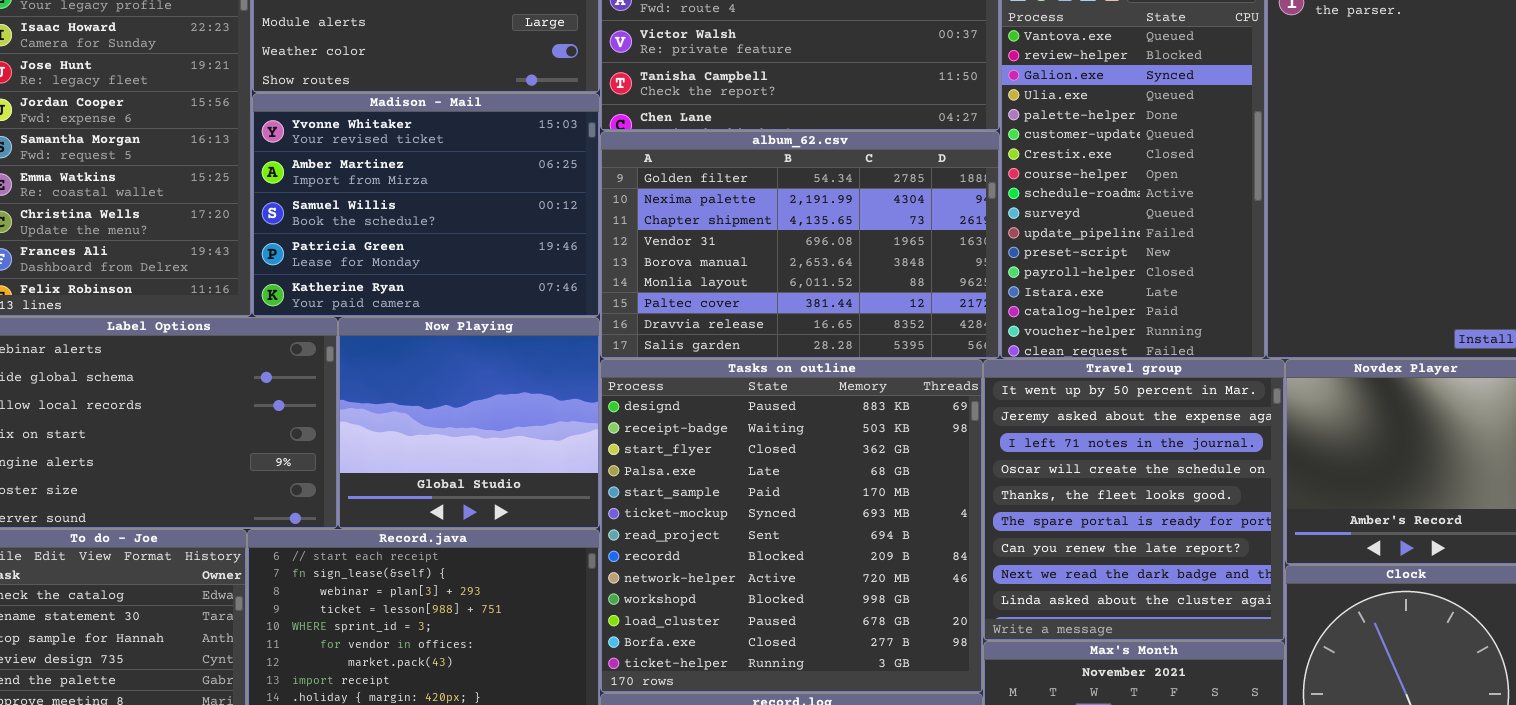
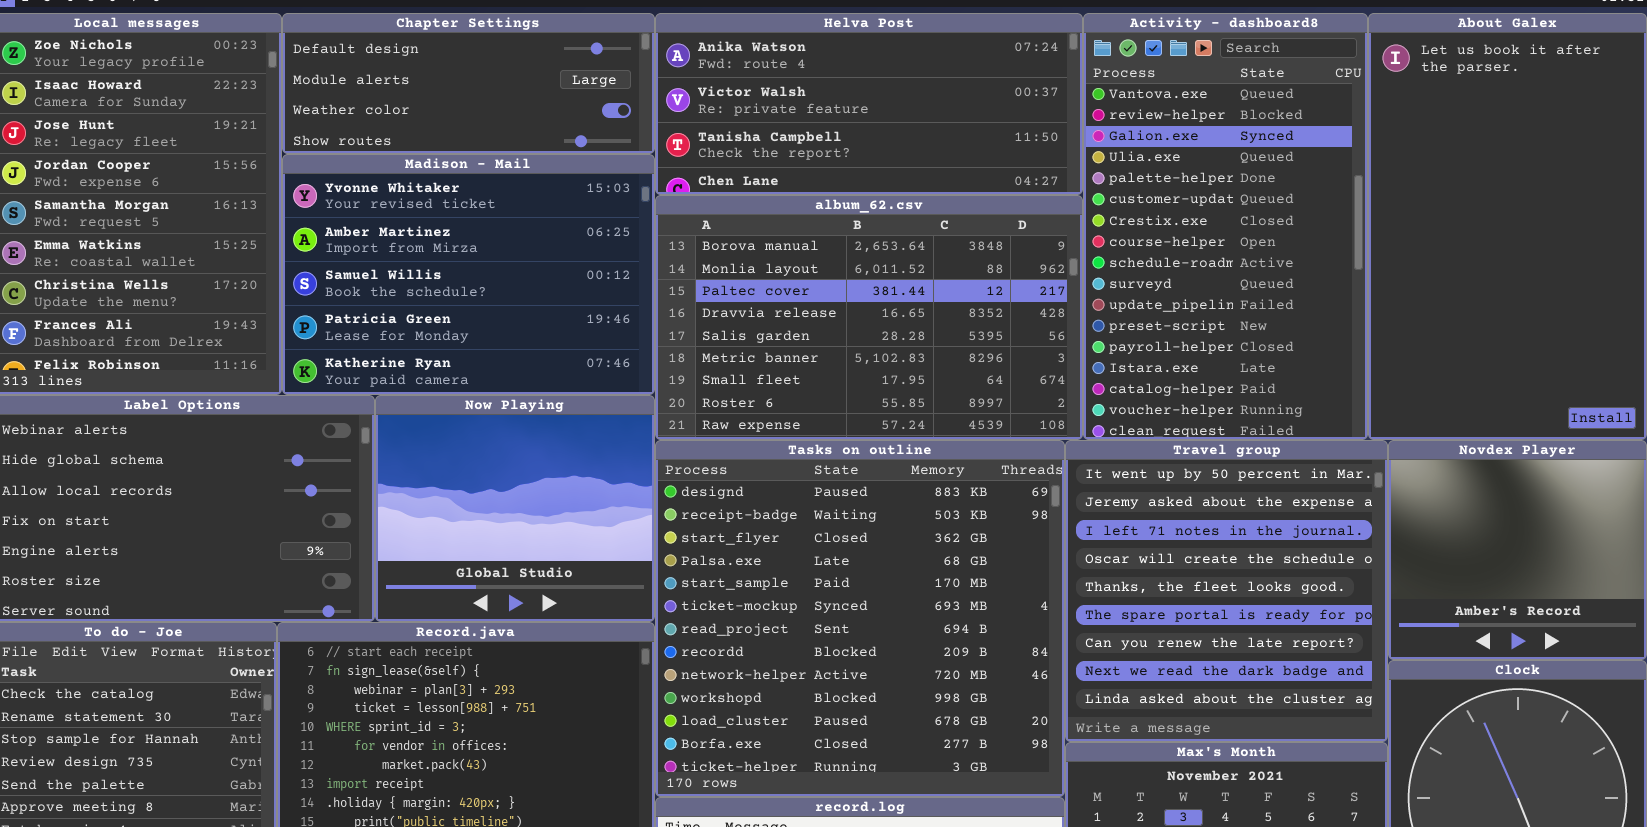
album_62.csv: [600,131,1000,359] -> [655,195,1083,440], scrolled down 4 rows

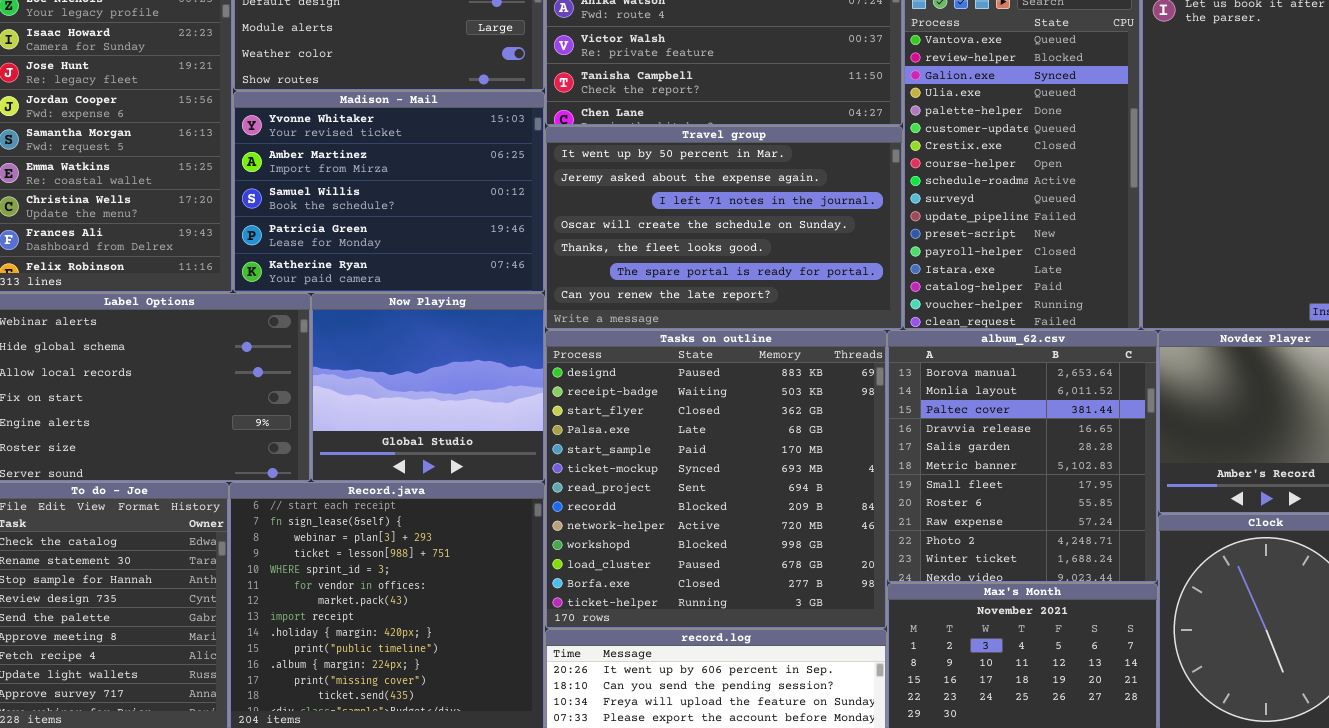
album_62.csv: [655,195,1083,440] -> [887,330,1158,583], moved, resized
Travel group: [1065,440,1388,742] -> [545,126,903,330], moved, resized

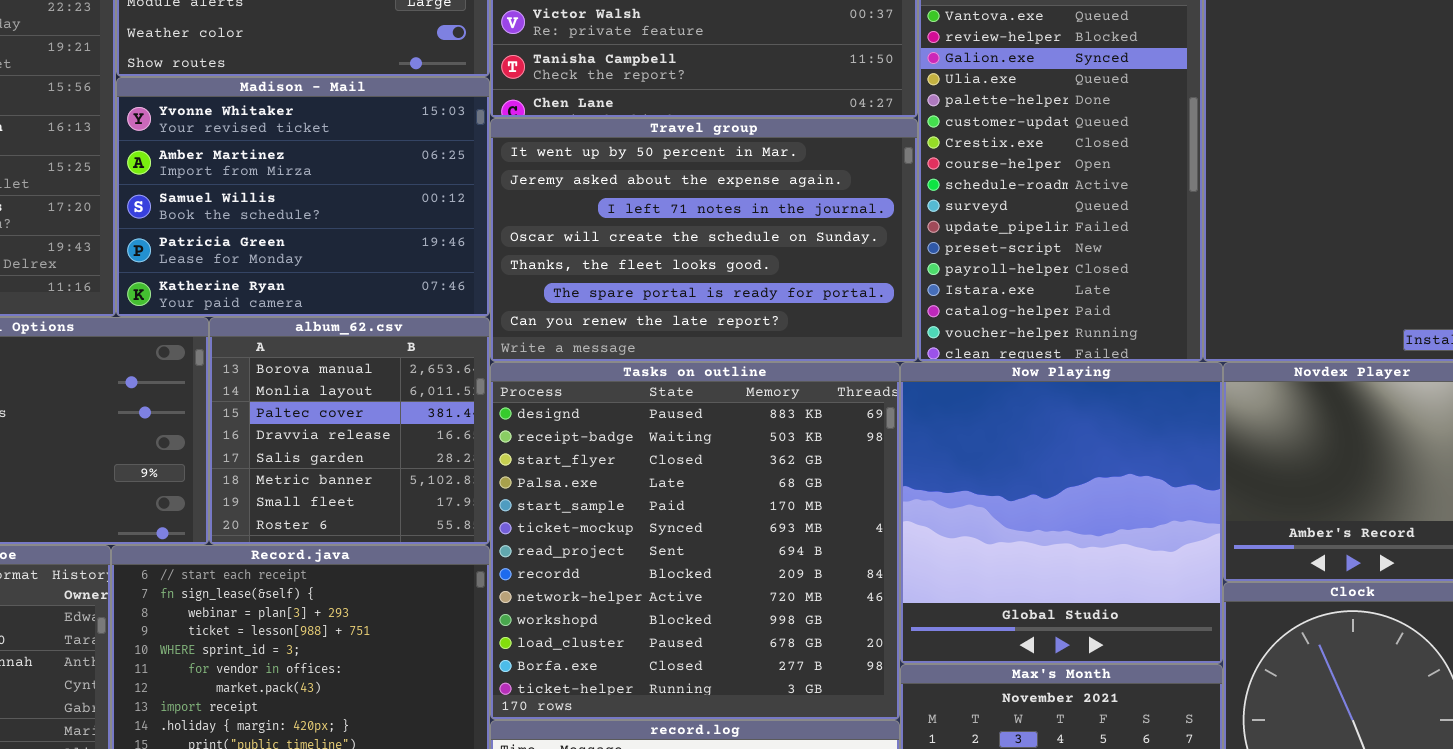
Now Playing: [311,293,545,482] -> [900,362,1223,664], moved, resized
album_62.csv: [887,330,1158,583] -> [209,317,490,545], moved, resized

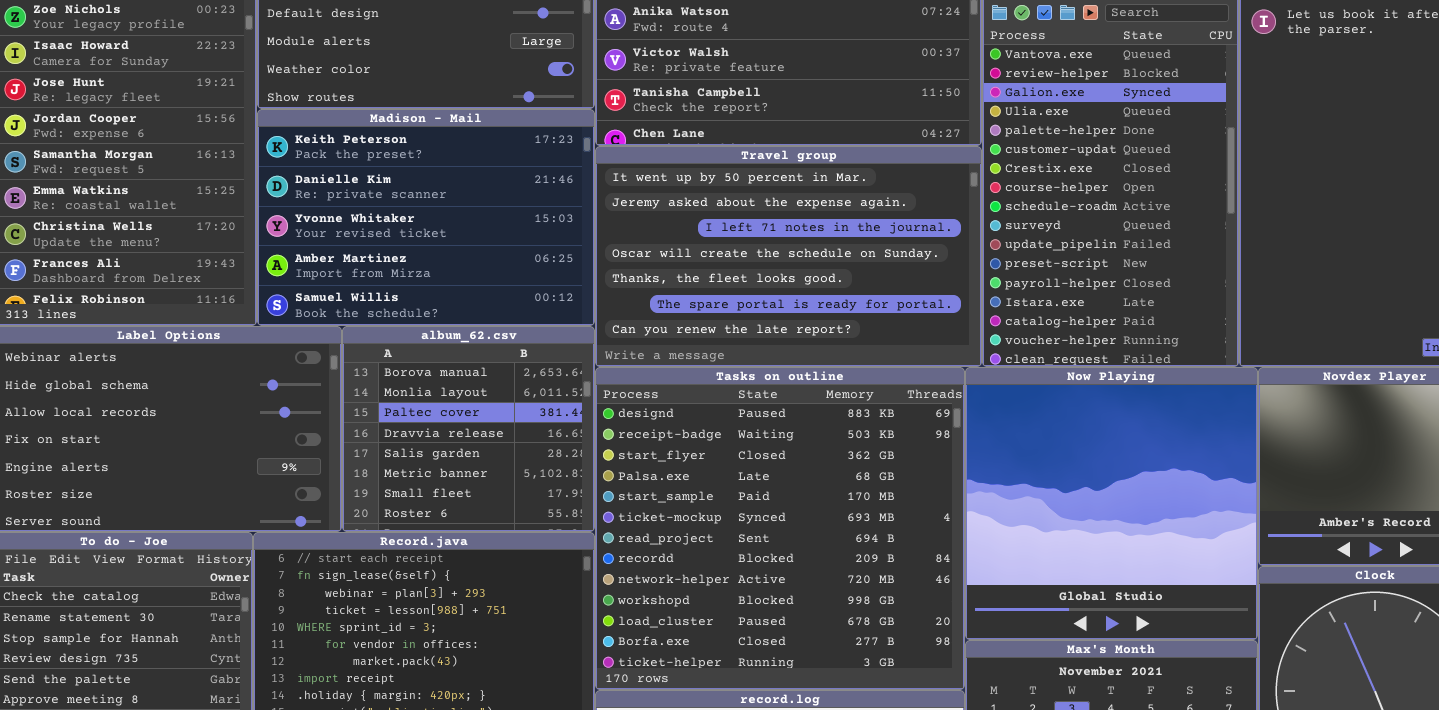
Madison - Mail: [116,77,490,317] -> [257,109,595,326], scrolled up 2 rows

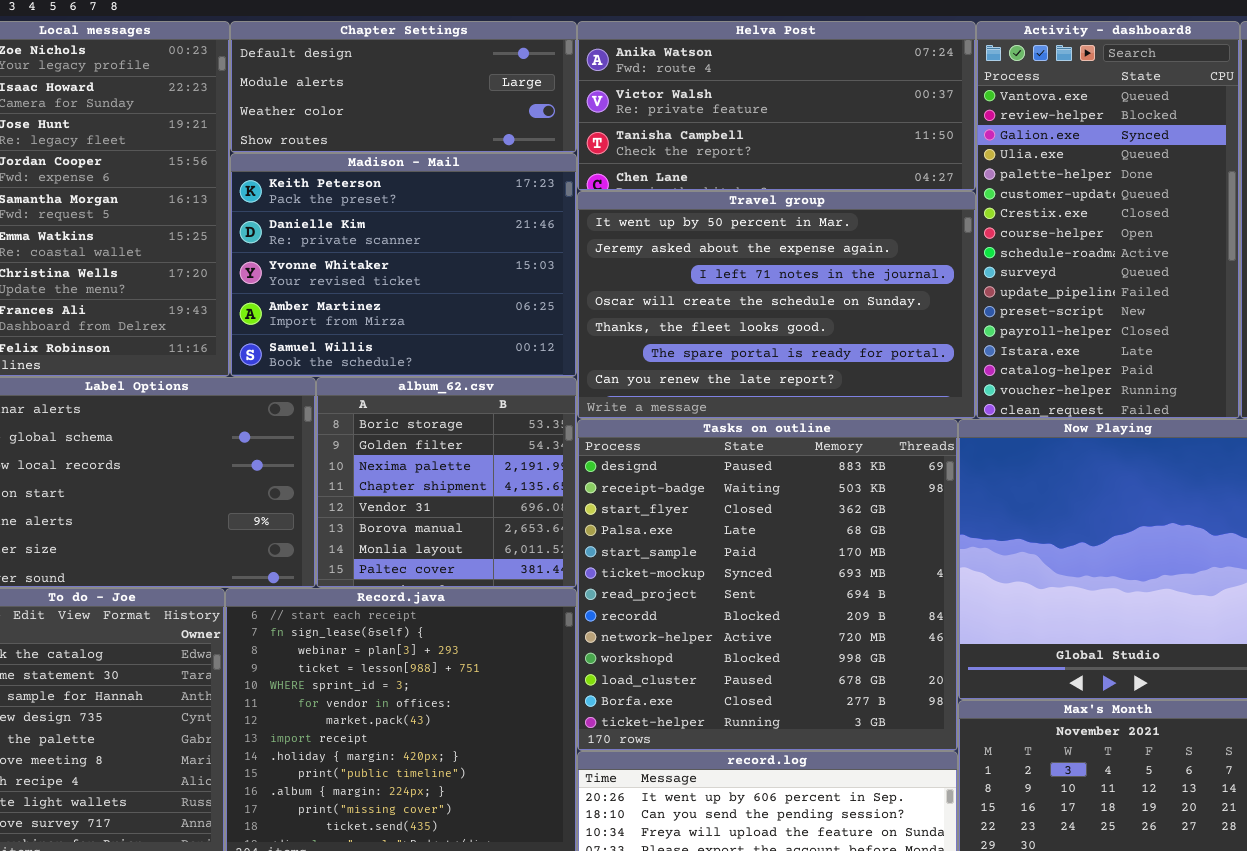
album_62.csv: [342,326,595,532] -> [316,377,577,588], scrolled up 5 rows

